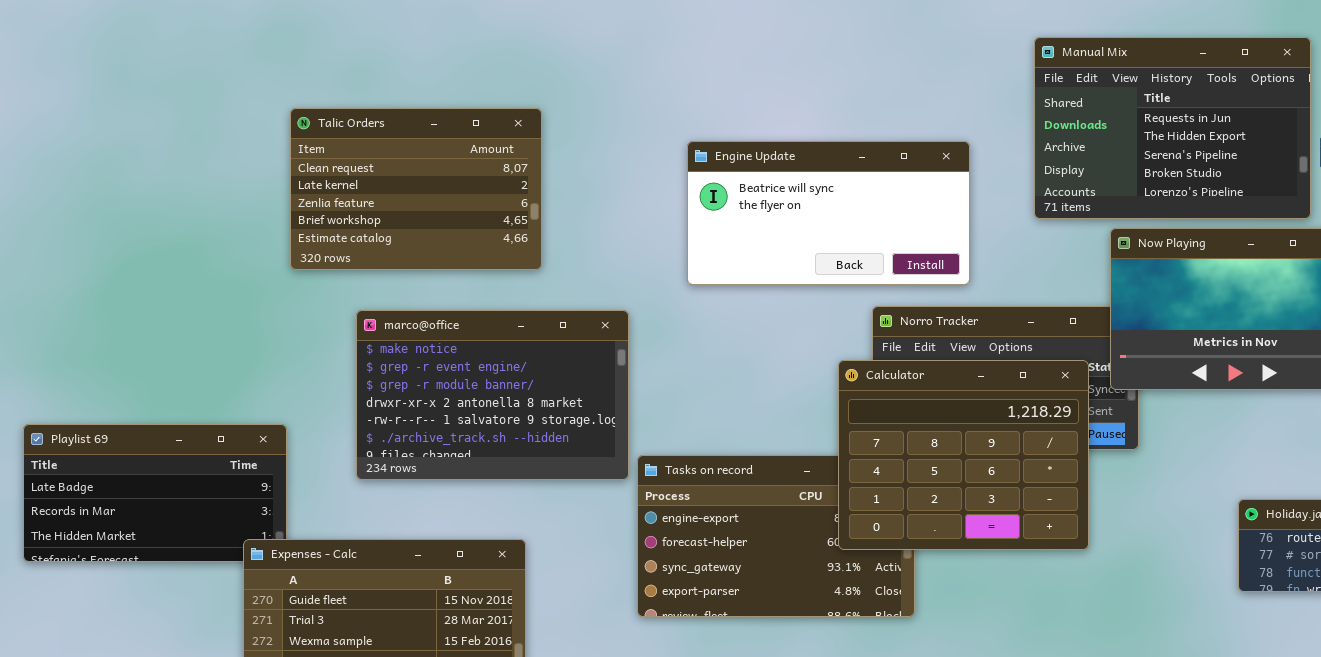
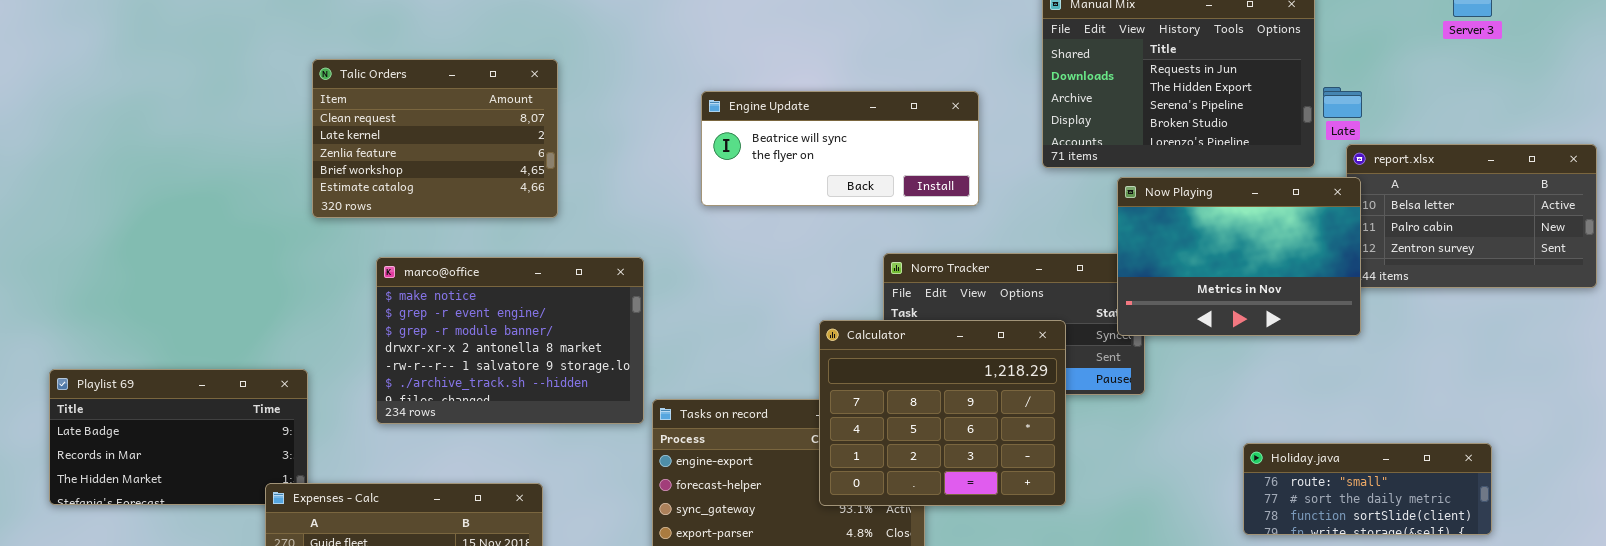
Engine Update: [687,141,970,285] -> [701,91,979,206], resized
Calculator: [838,360,1089,550] -> [819,320,1066,506], moved

